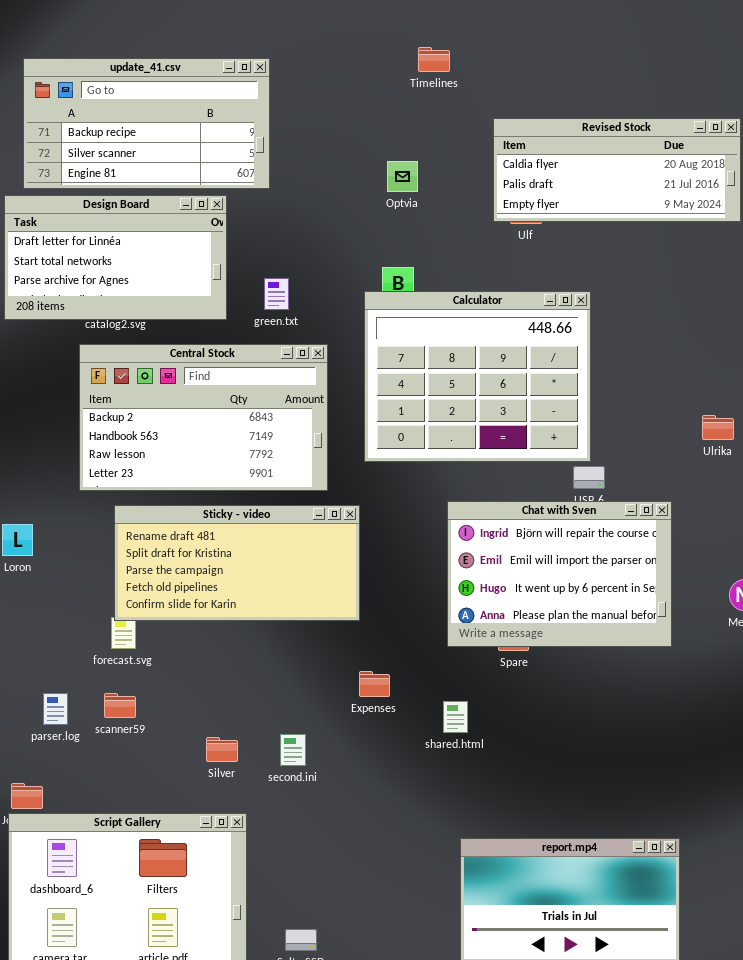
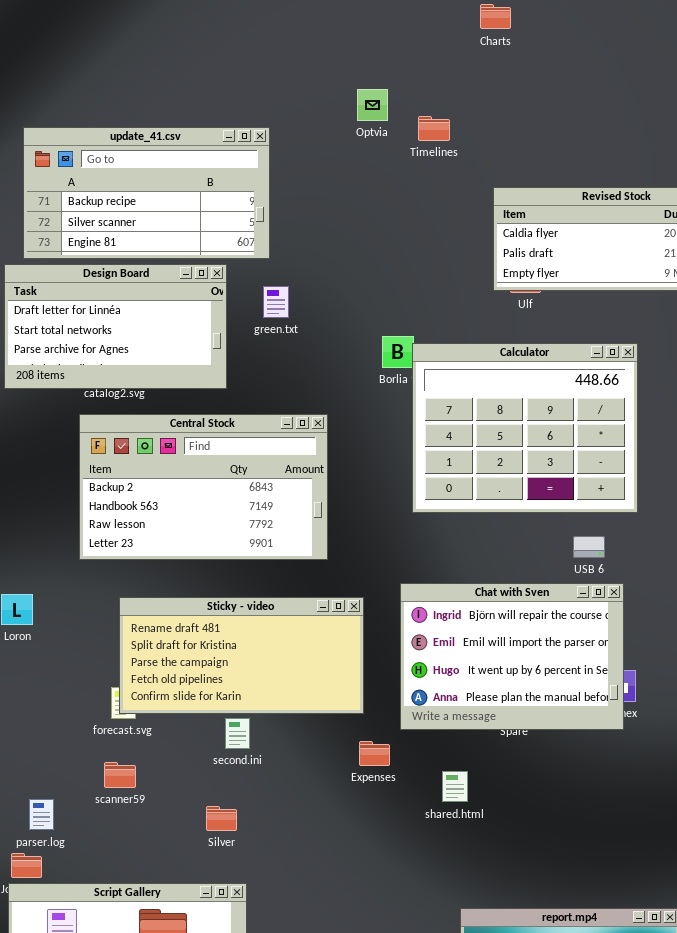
Optvia: [387,161,418,192] -> [357,89,388,121], moved
green.txt: [264,278,289,310] -> [263,286,289,318], moved
Calculator: [364,291,591,462] -> [412,343,638,513], moved
Chat with Sven: [447,501,672,647] -> [400,583,624,730], moved
Sticky - video: [114,505,360,621] -> [119,597,364,714], moved
parser.log: [43,693,68,725] -> [29,799,54,830], moved
second.ini: [280,734,306,766] -> [225,718,250,749], moved

